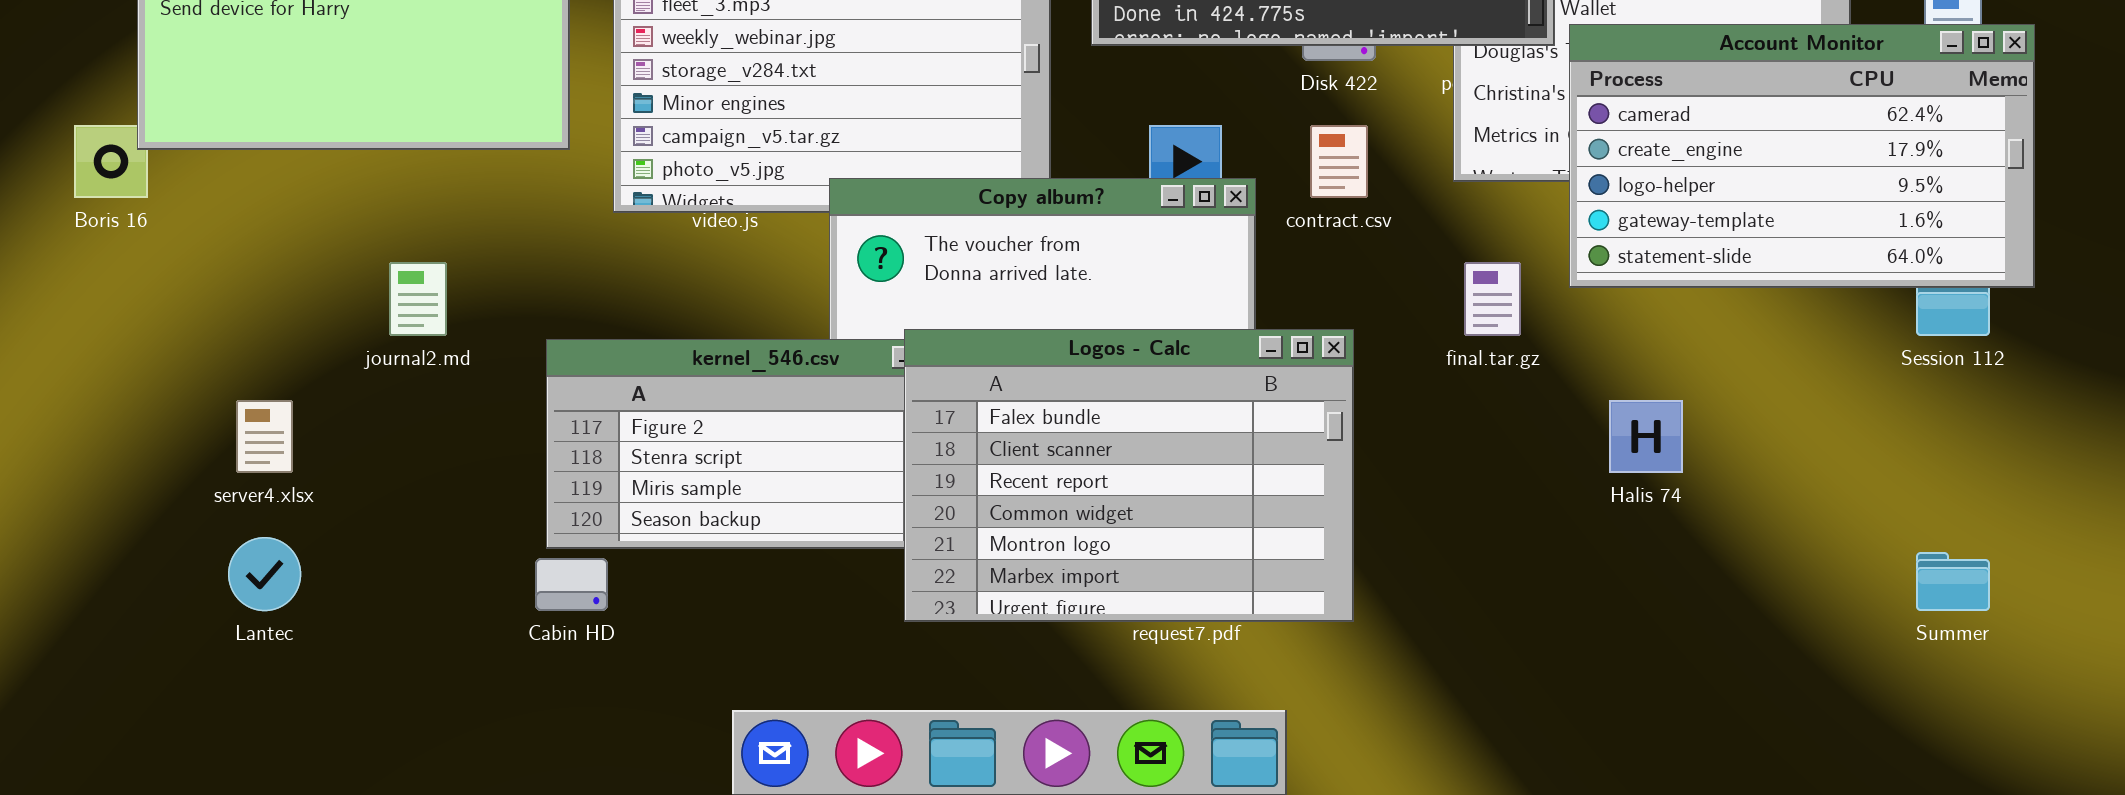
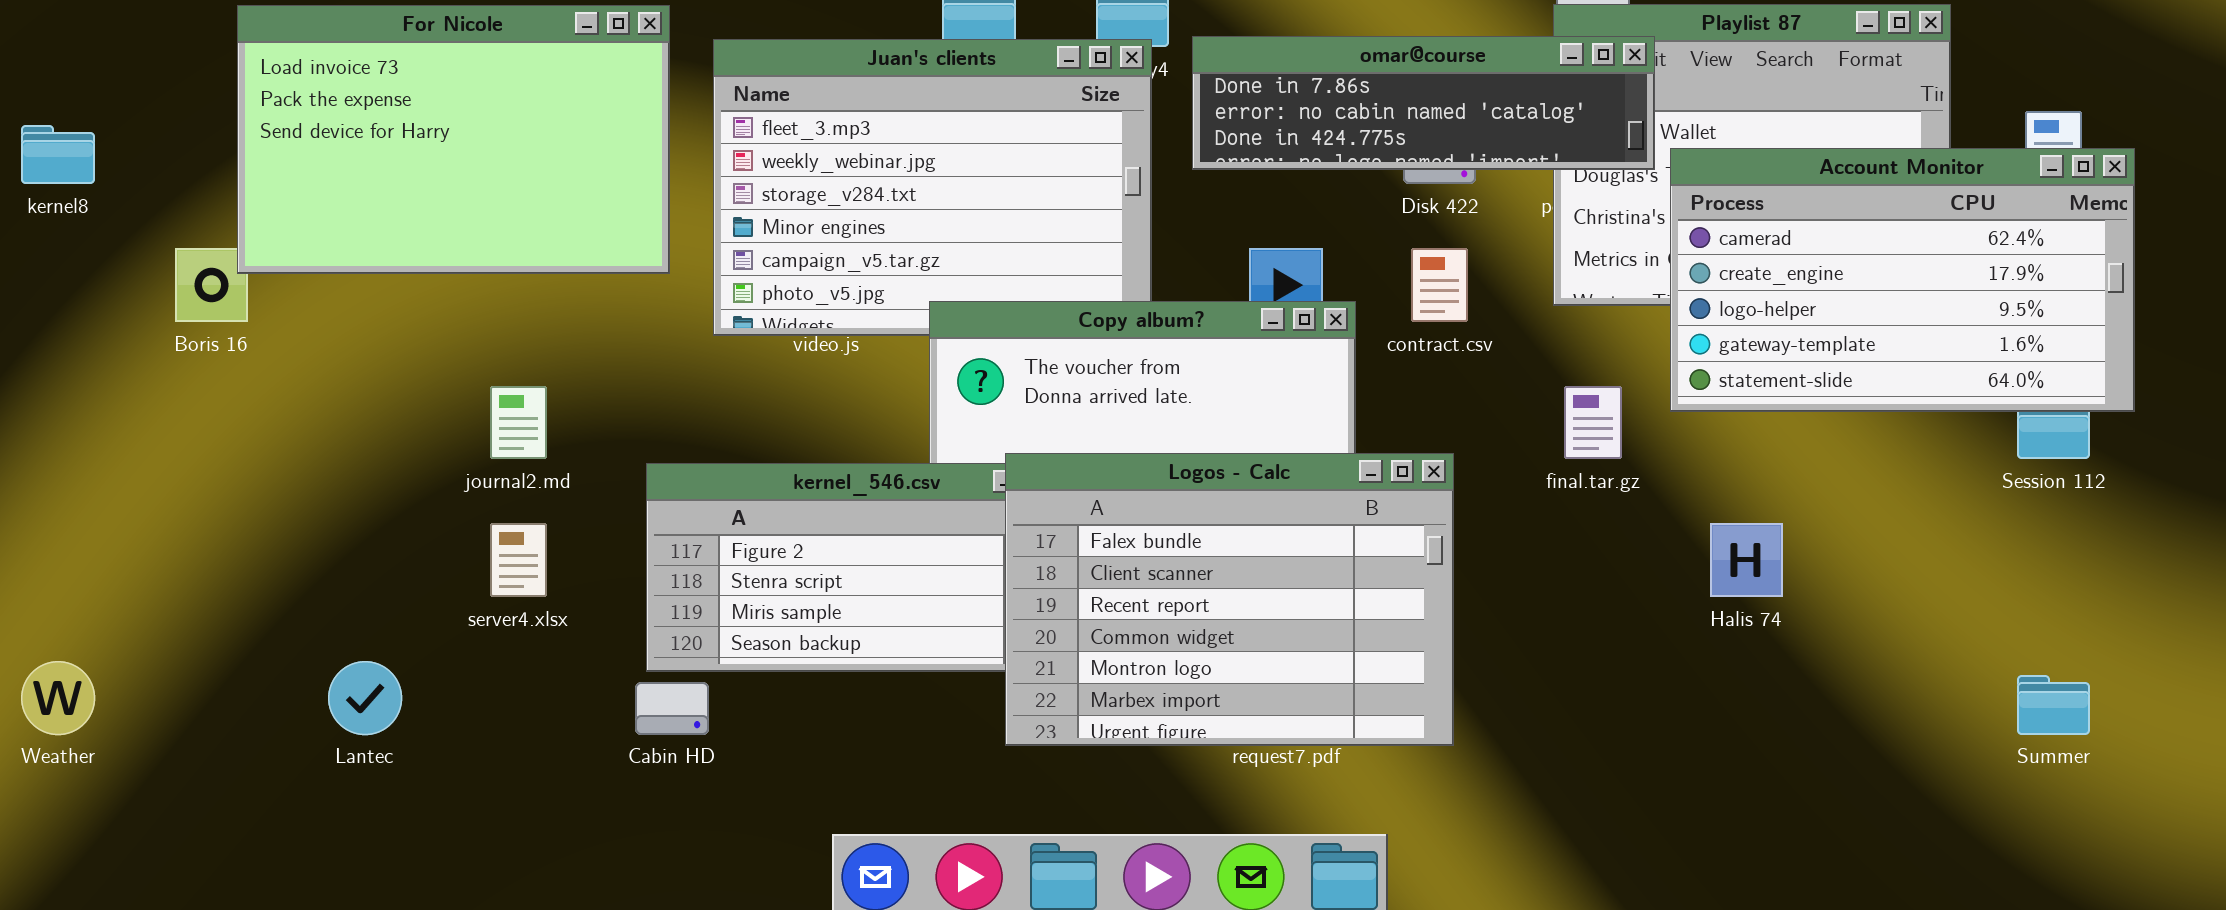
server4.xlsx: [236,400,293,473] -> [490,523,547,597], moved

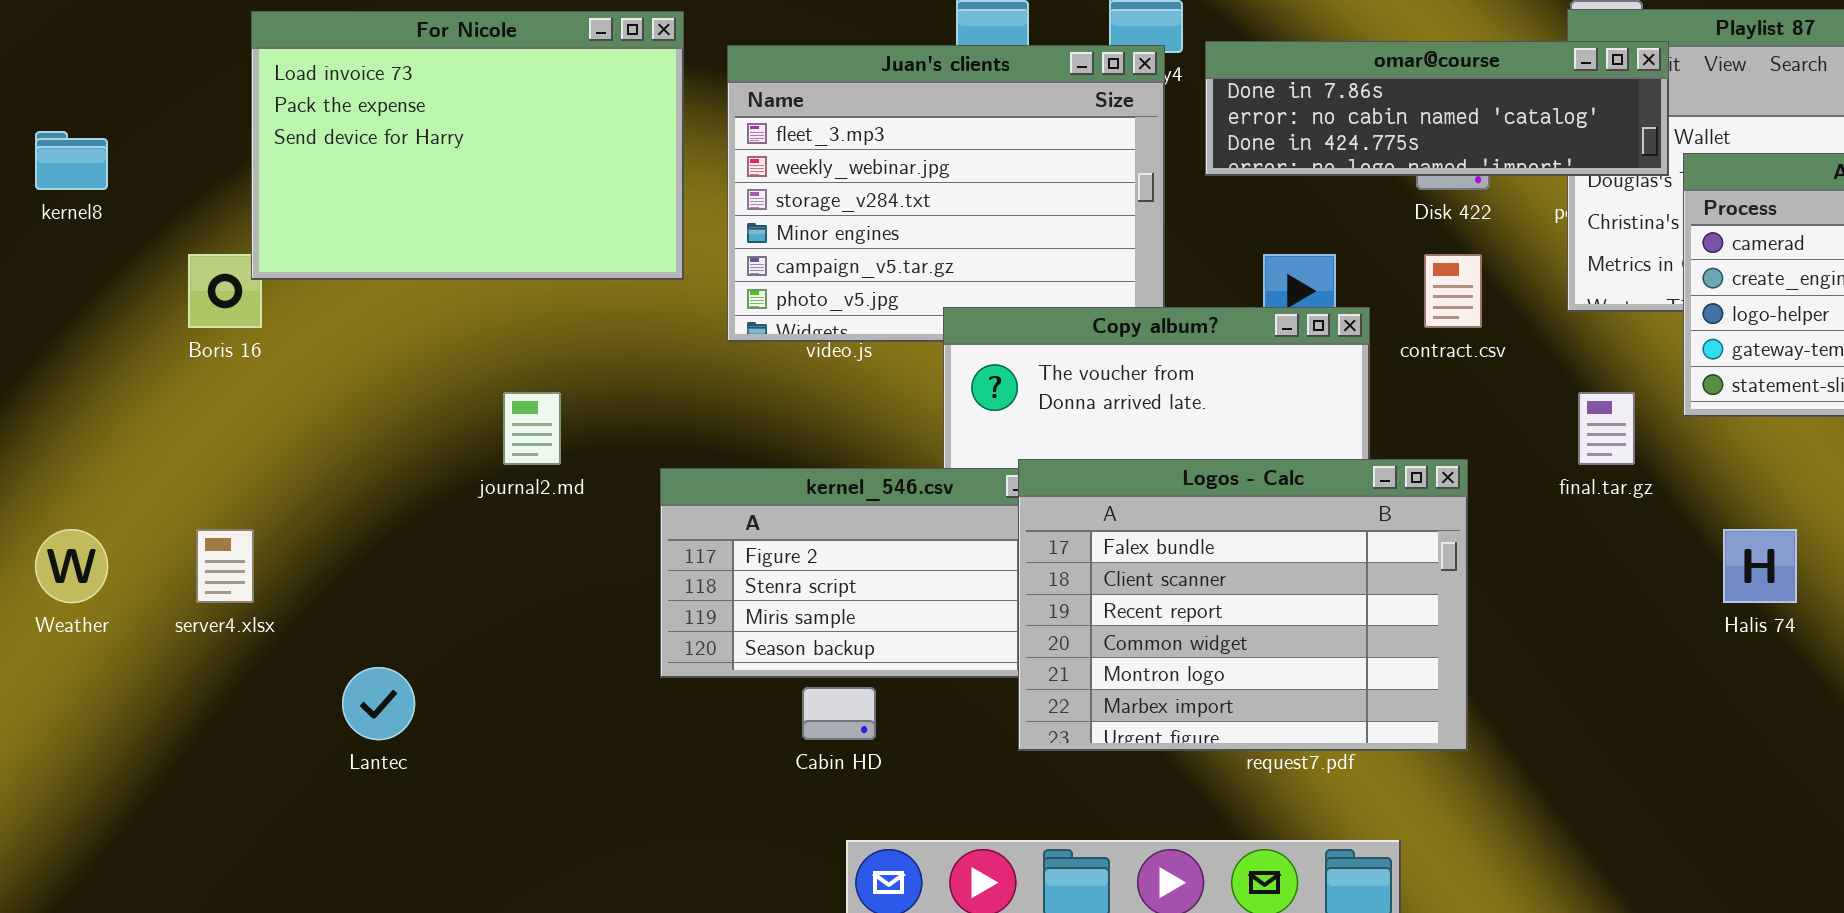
server4.xlsx: [490,523,547,597] -> [196,529,254,603], moved
Weather: [21,661,95,735] -> [35,529,108,603], moved
Cabin HD: [635,682,709,735] -> [802,687,876,740], moved

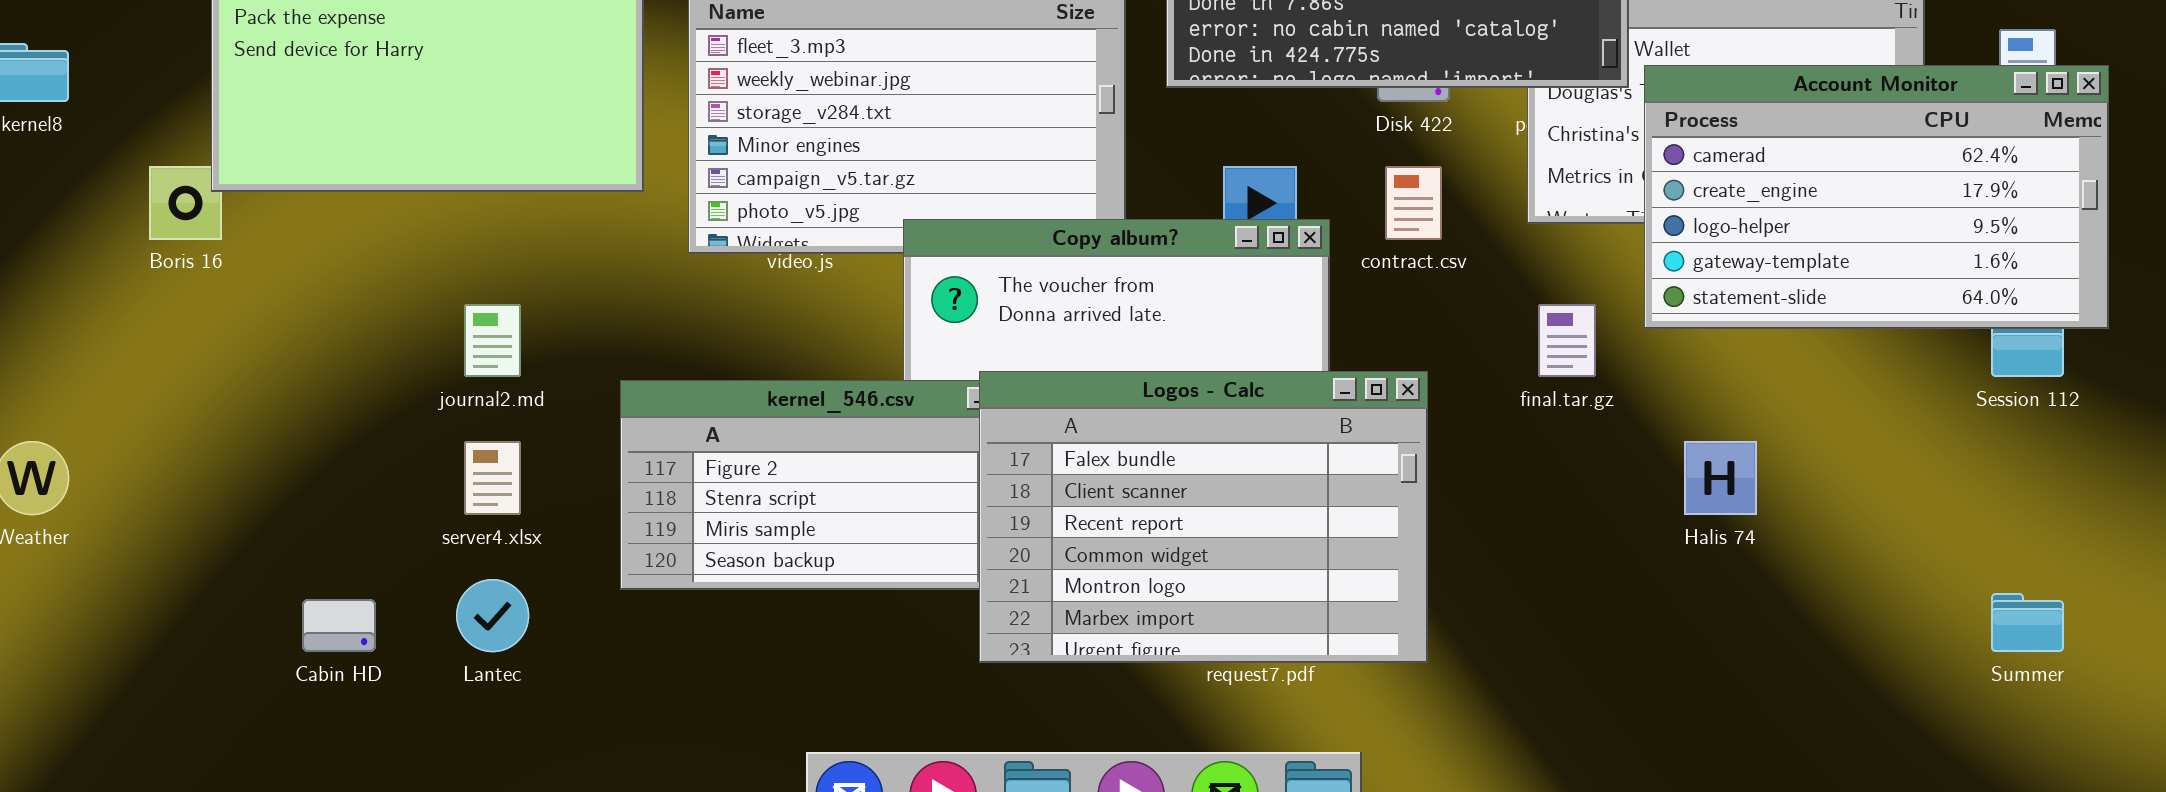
server4.xlsx: [196,529,254,603] -> [464,441,521,515], moved
Lantec: [342,667,415,740] -> [456,579,529,652], moved
Cabin HD: [802,687,876,740] -> [302,599,376,652], moved

